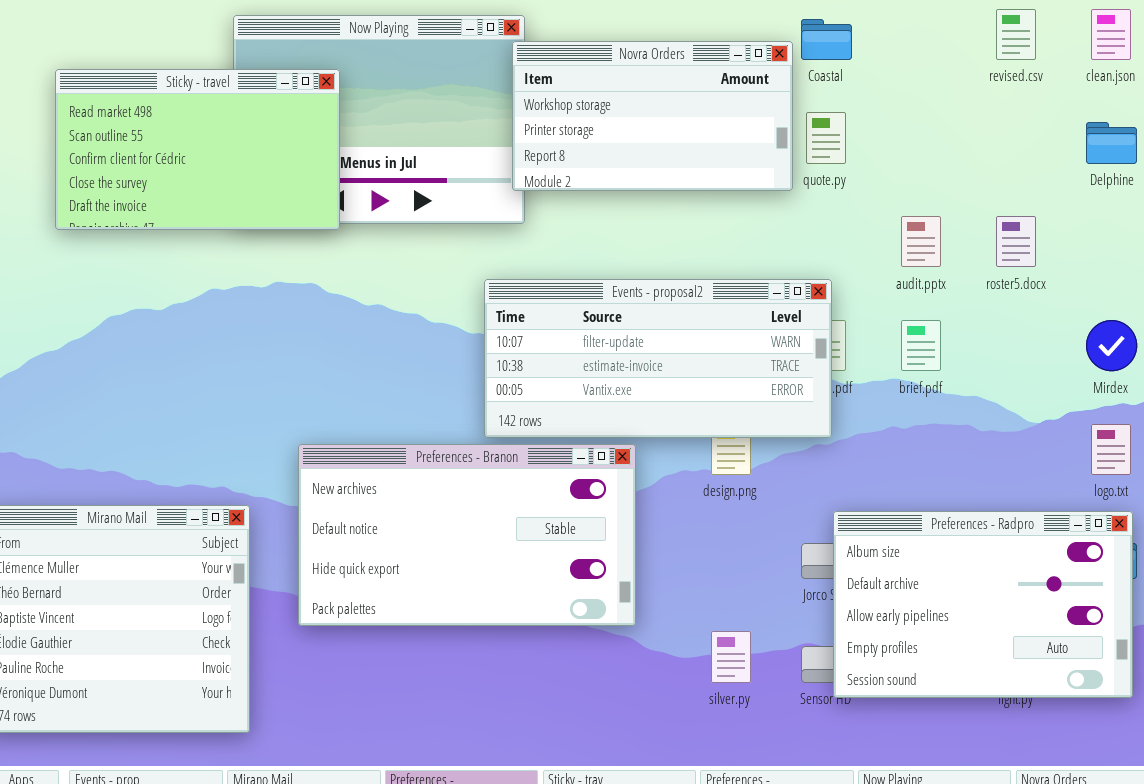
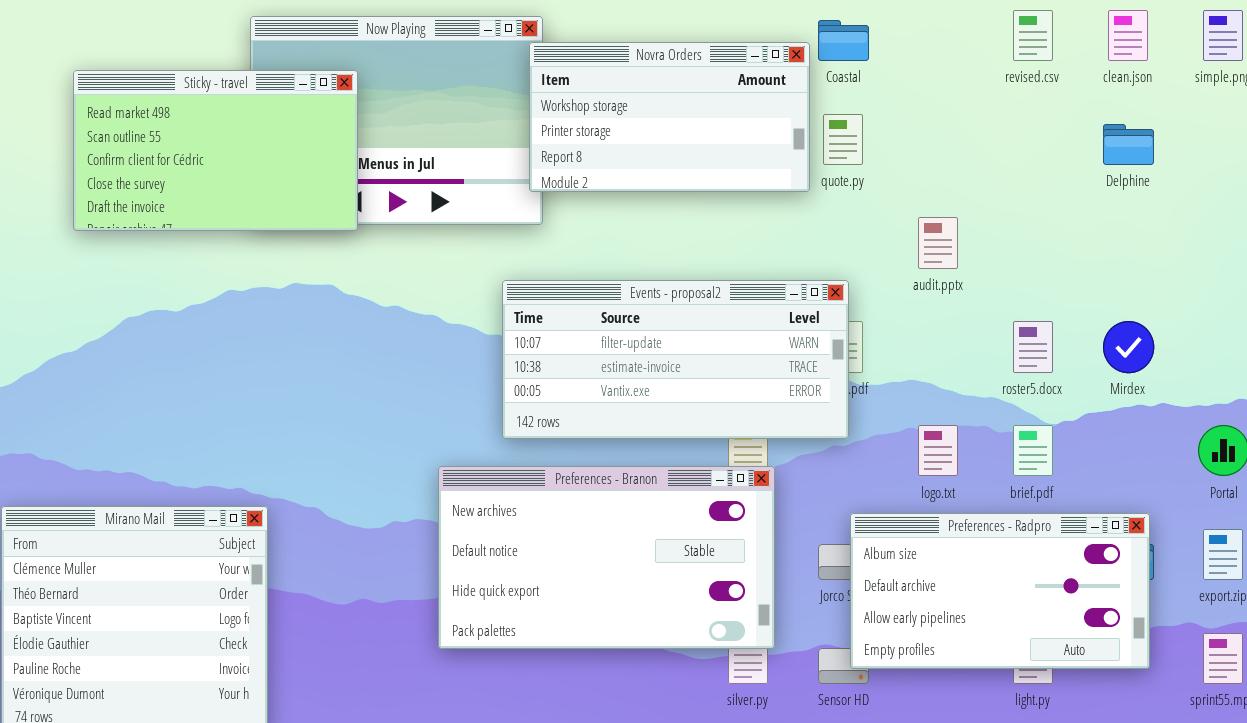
roster5.docx: [996,216,1036,267] -> [1013,321,1053,373], moved
brief.pdf: [901,320,941,371] -> [1013,425,1053,476], moved
logo.txt: [1091,424,1131,475] -> [918,425,958,476], moved
Preferences - Branon: [298,444,636,626] -> [438,466,775,649], moved
Preferences - Radpro: [833,511,1133,698] -> [850,513,1150,669], resized

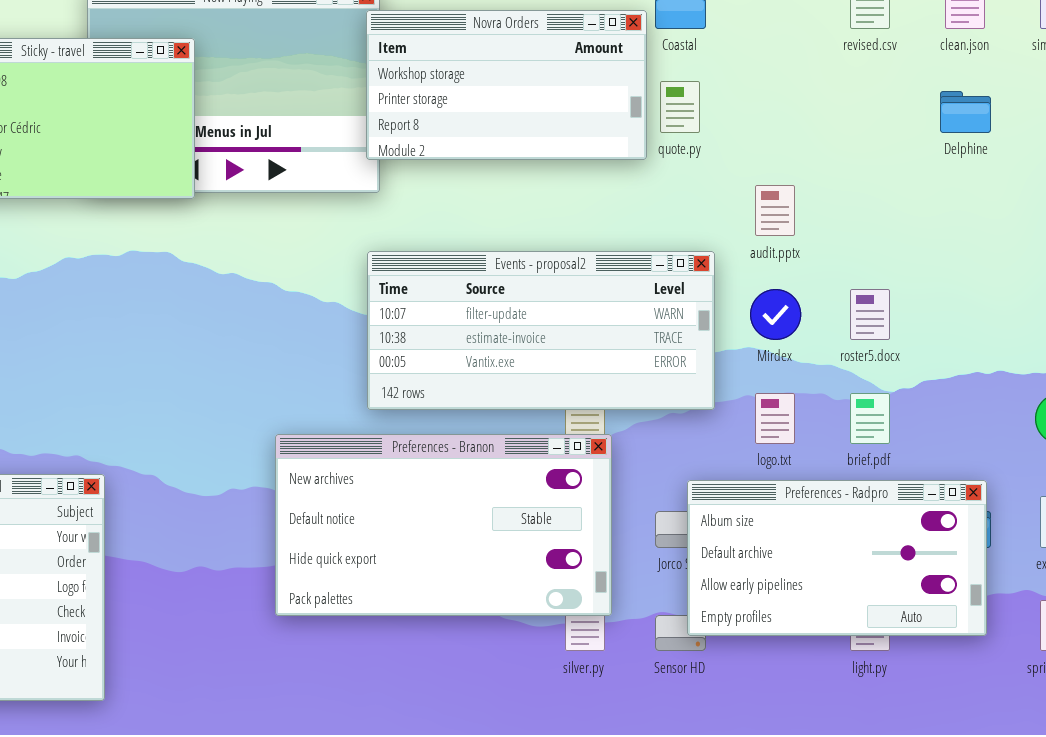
Events - proposal2: [502,280,849,439] -> [367,251,715,410], moved
Mirdex: [1103,321,1154,373] -> [750,289,801,340], moved

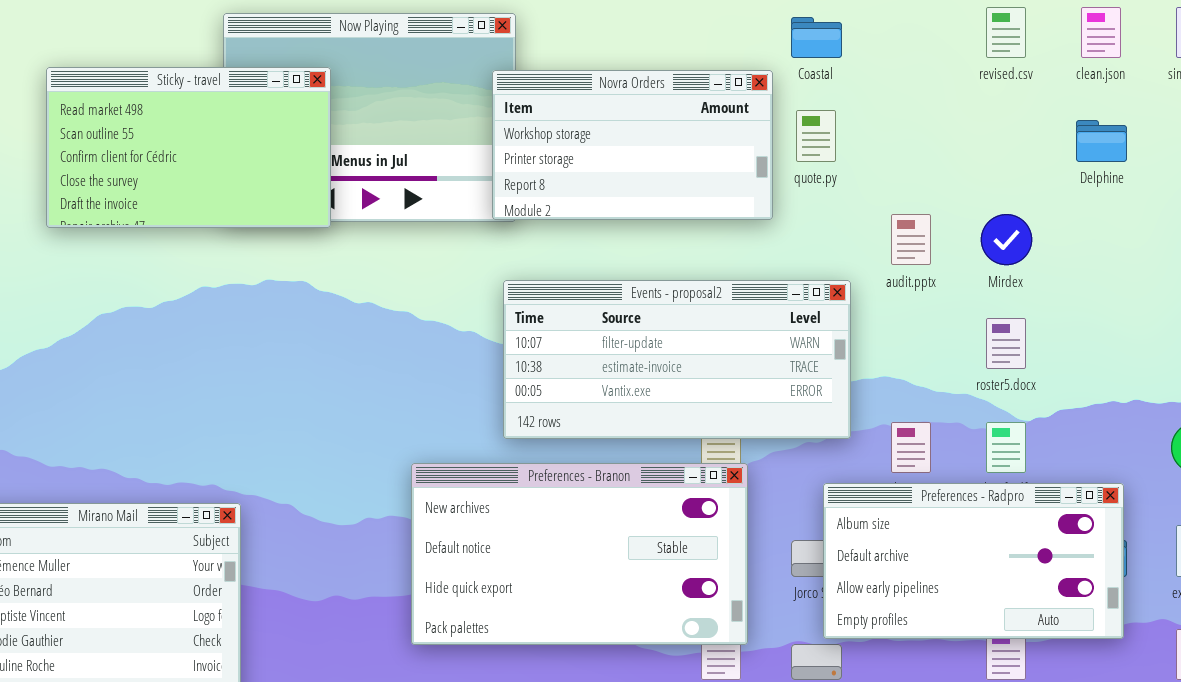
Novra Orders: [366,10,647,160] -> [492,70,773,220], moved
Mirdex: [750,289,801,340] -> [981,214,1032,265], moved
Preferences - Radpro: [687,480,987,636] -> [823,483,1124,639], moved

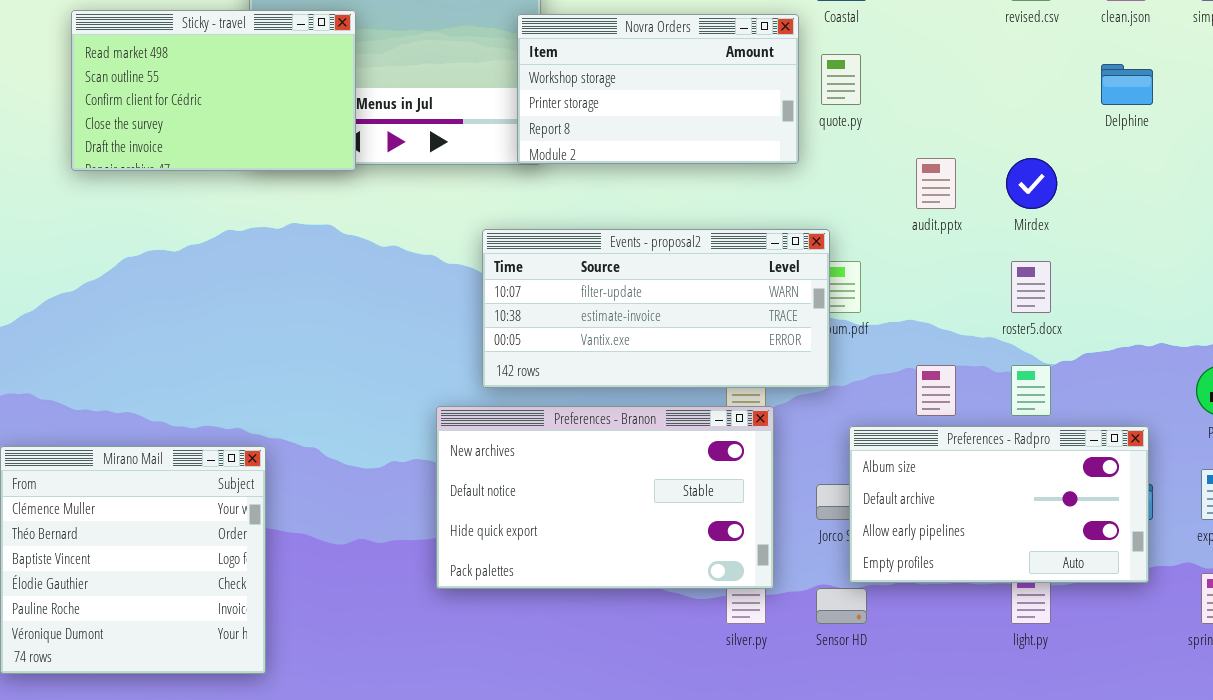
Events - proposal2: [503,280,851,439] -> [482,229,830,388], moved

